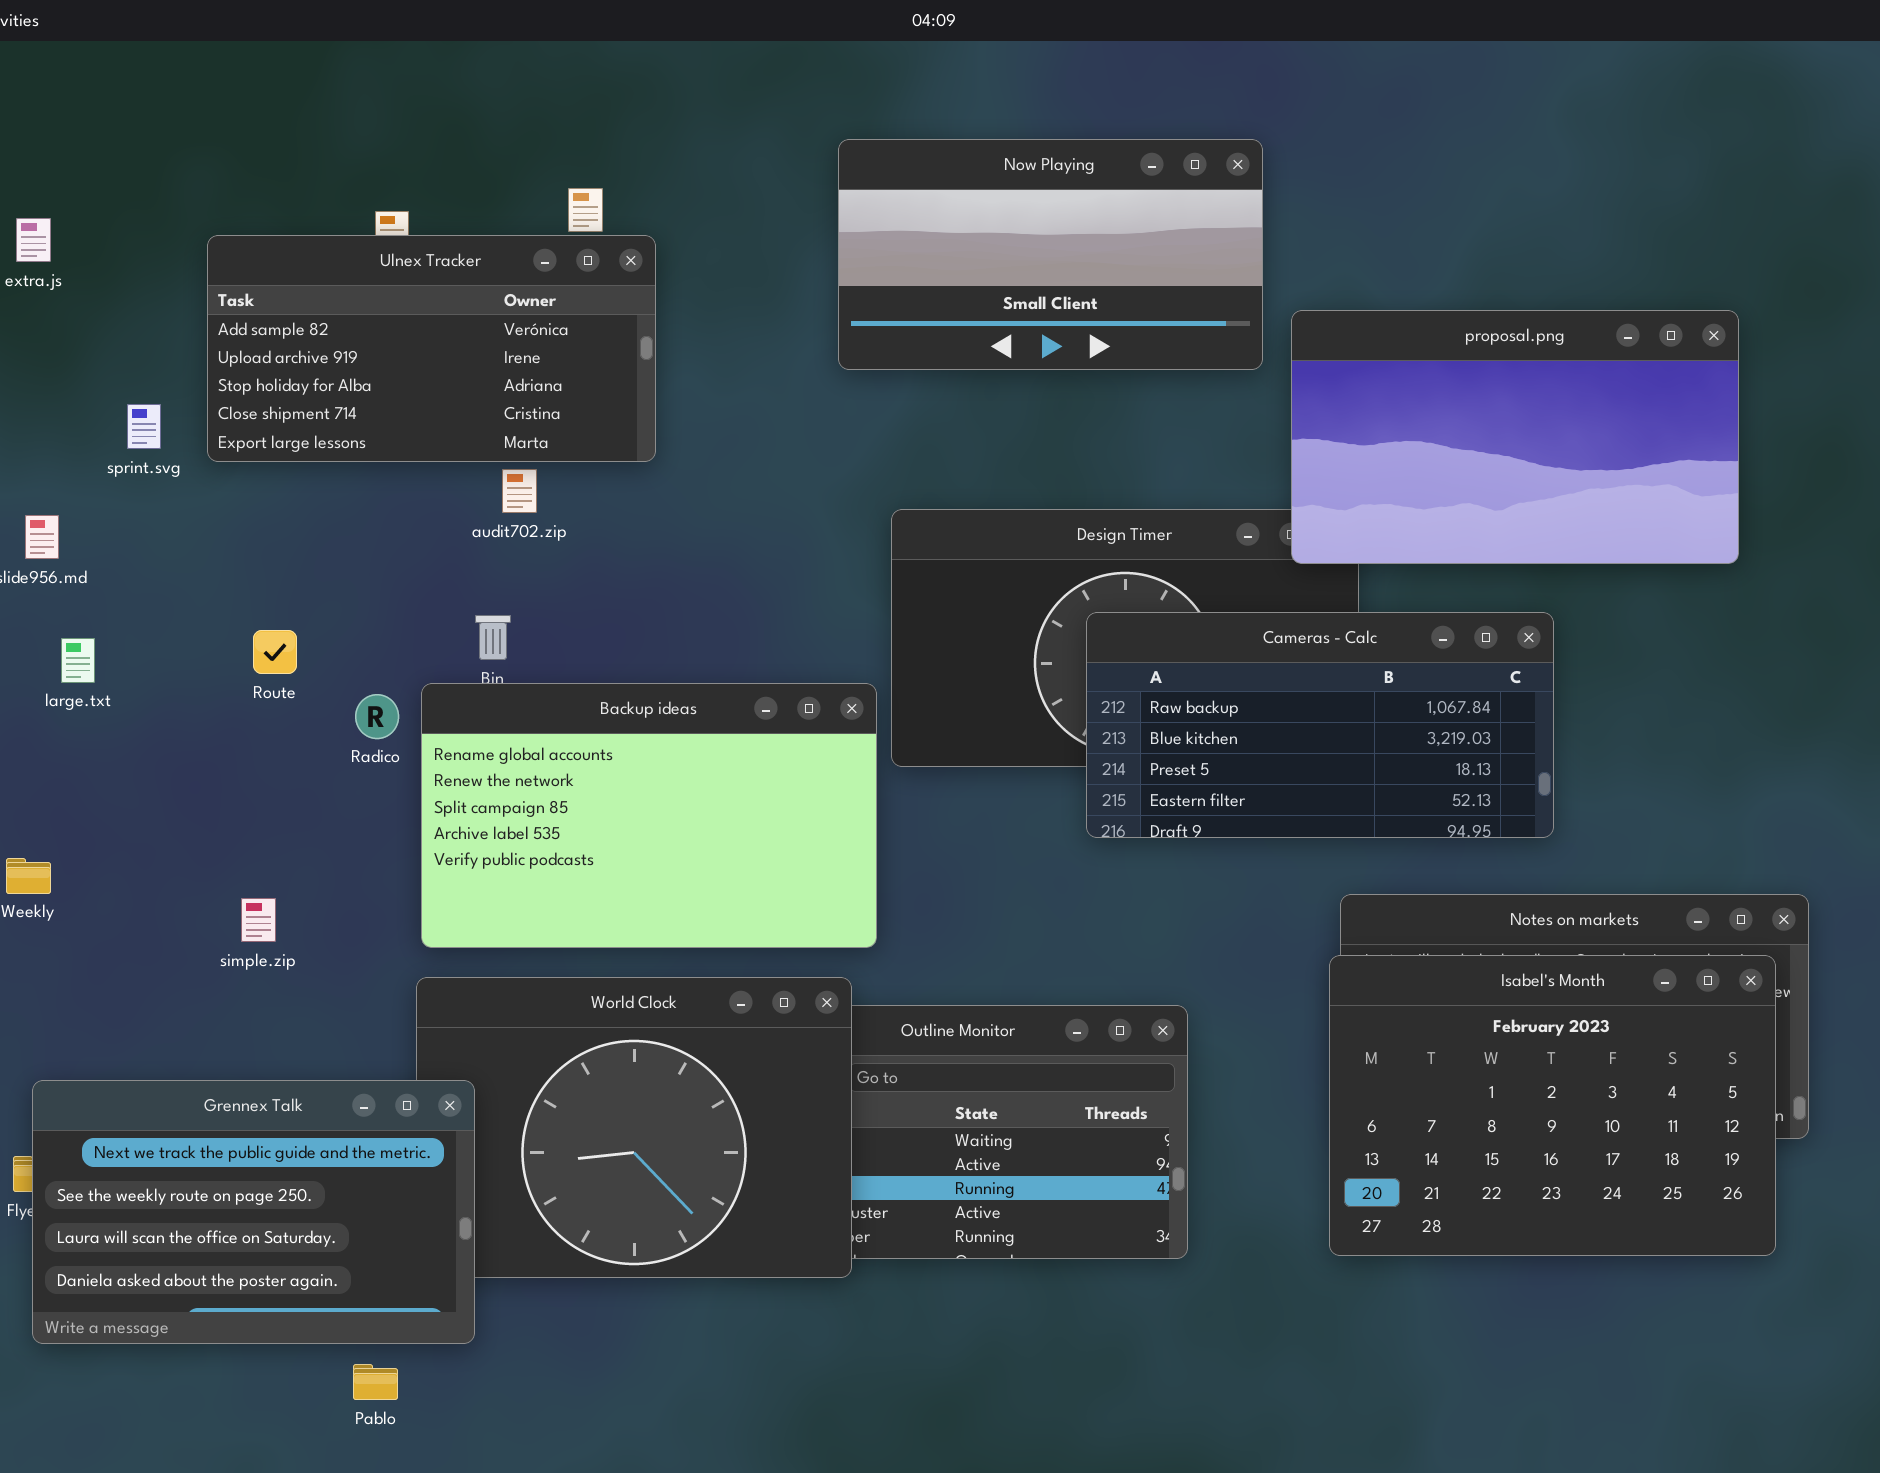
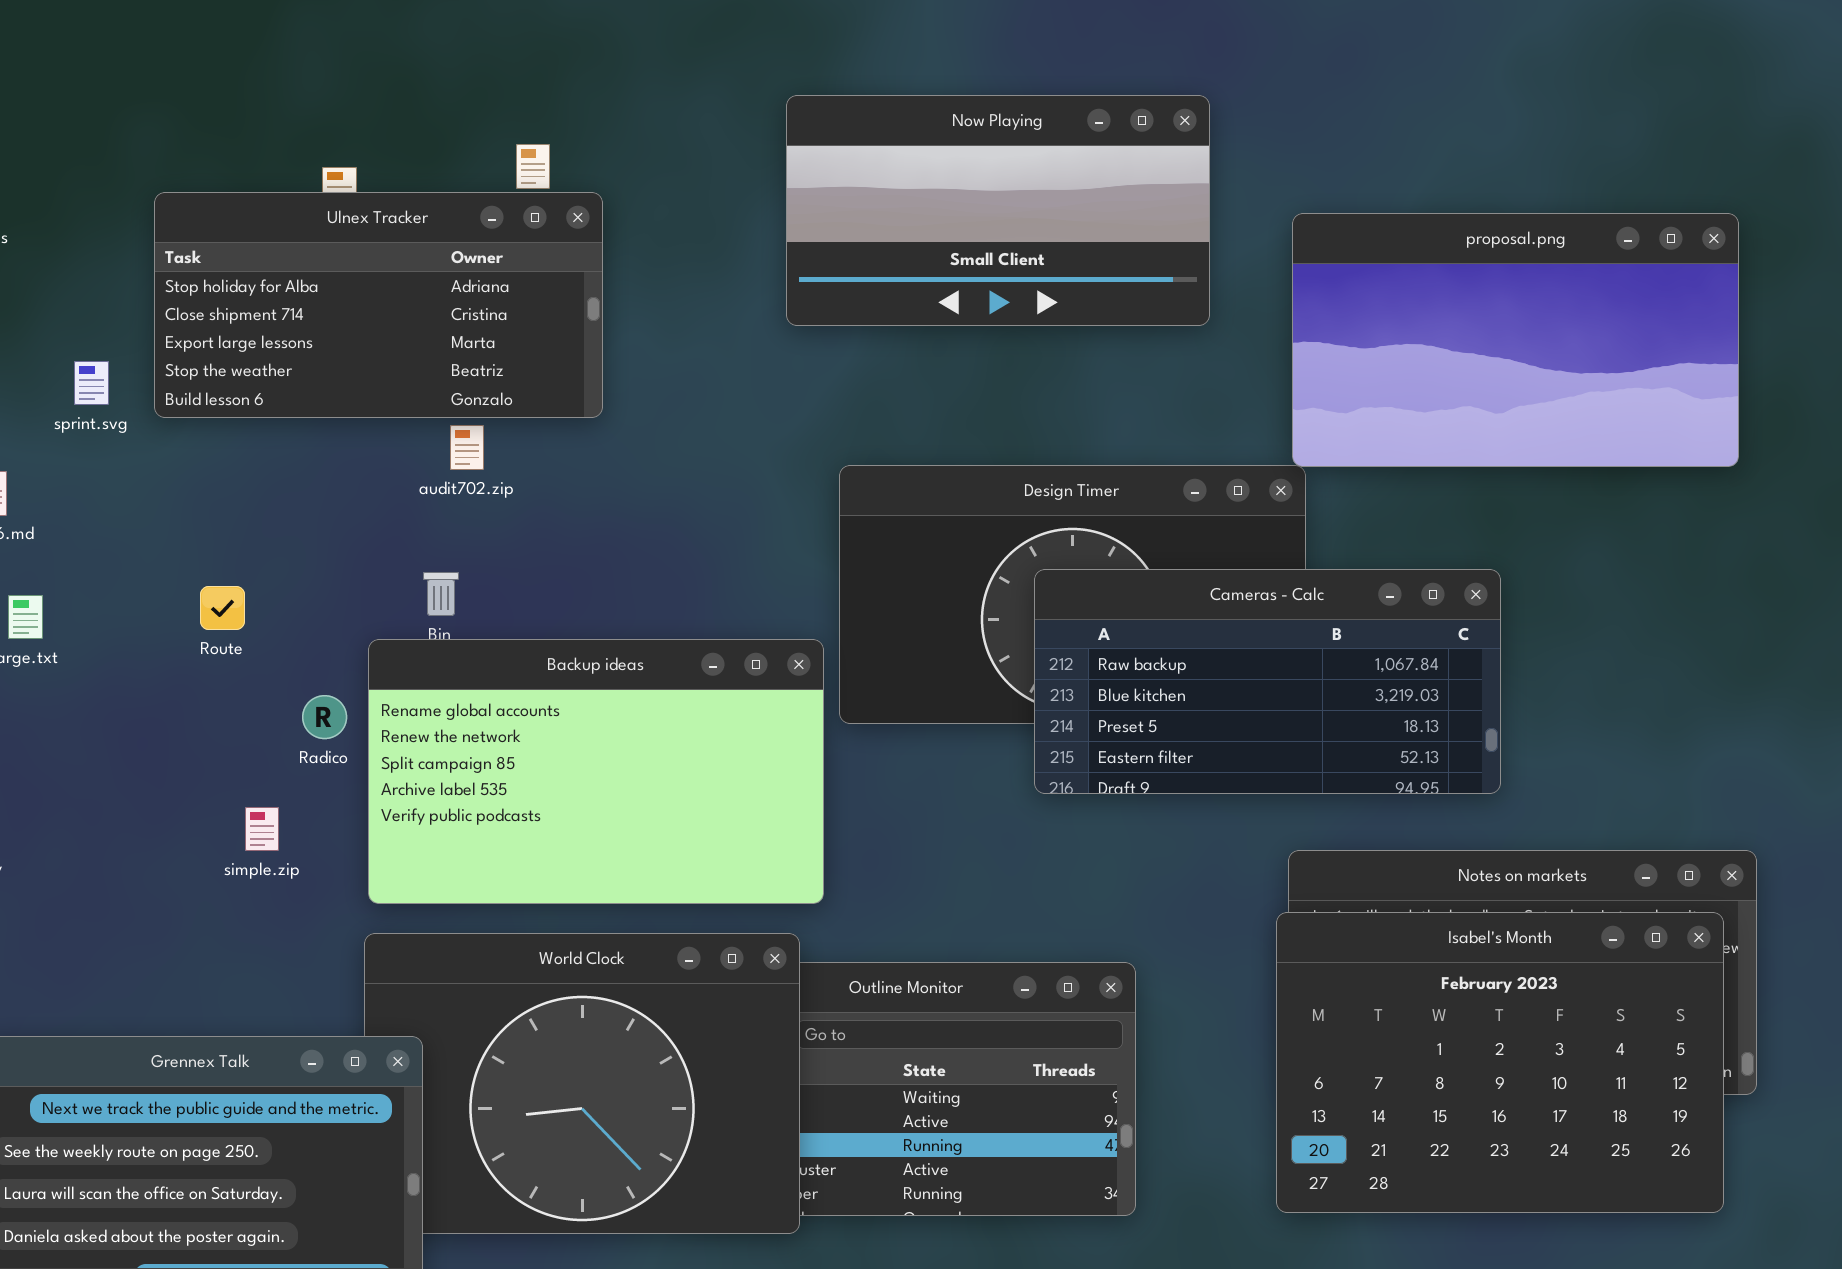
Ulnex Tracker: [207,235,656,462] -> [154,192,603,418], scrolled down 2 rows
proposal.png: [1291,310,1739,564] -> [1292,213,1739,467], moved
Radico: [355,694,399,739] -> [302,695,347,739], moved
simple.zip: [241,898,276,942] -> [245,807,279,851], moved

